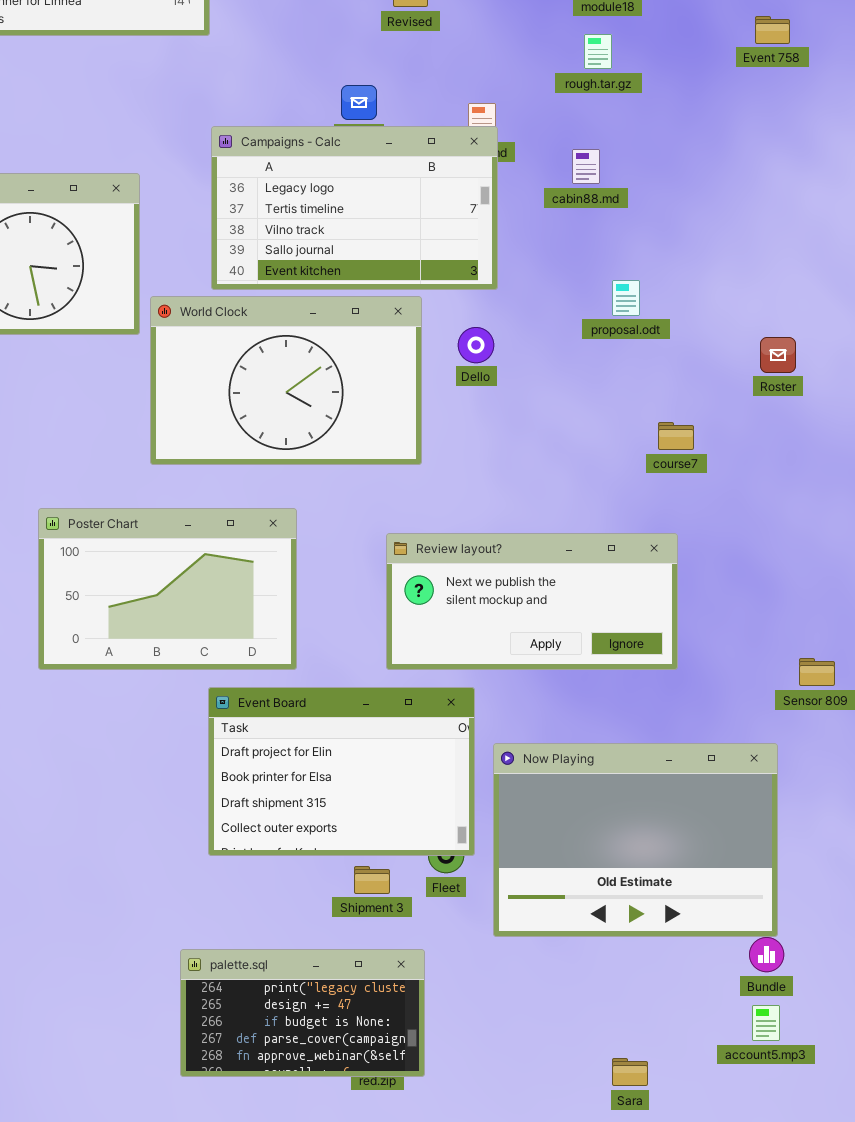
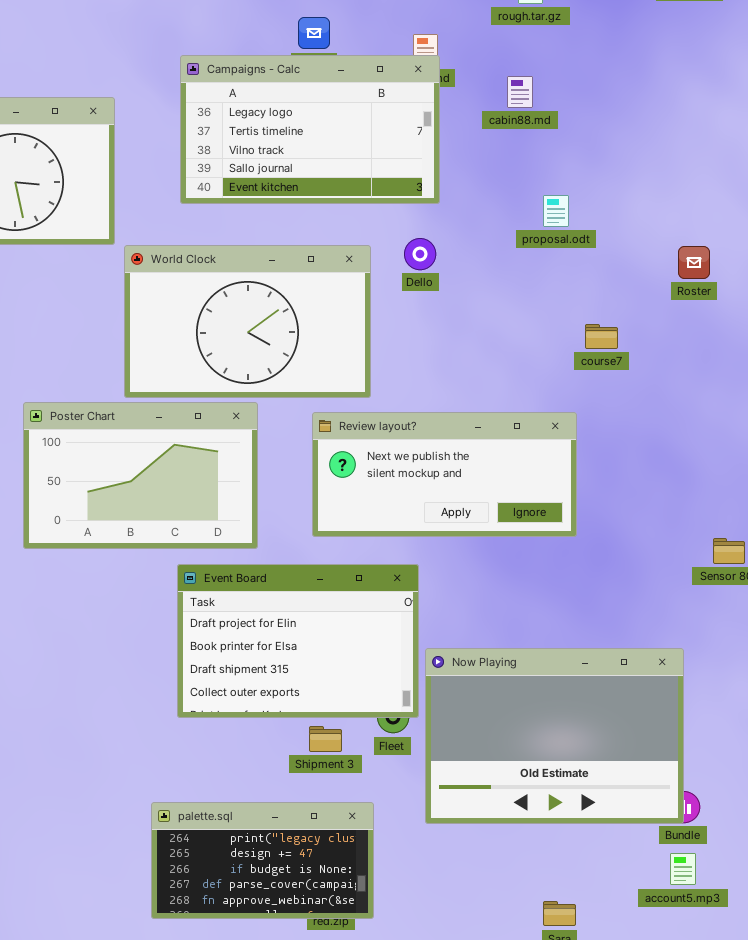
World Clock: [150,296,422,465] -> [124,245,371,398], moved
Review layout?: [386,533,678,670] -> [312,412,577,537], moved
Now Playing: [493,743,778,937] -> [425,648,684,824], moved

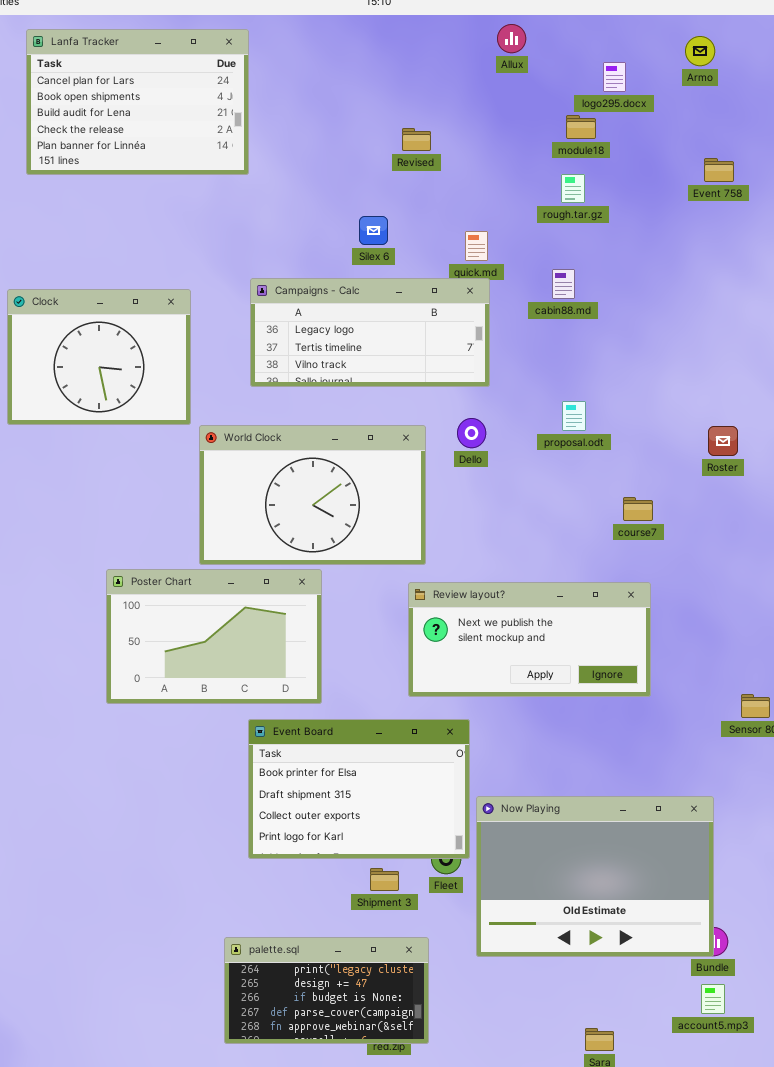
Campaigns - Calc: [180,55,440,204] -> [250,278,490,387], resized
proposal.odt: [543,195,569,227] -> [562,401,586,431], moved
Review layout?: [312,412,577,537] -> [408,582,651,697], moved
Event Board: [177,564,419,718] -> [248,719,470,859], scrolled down 1 row

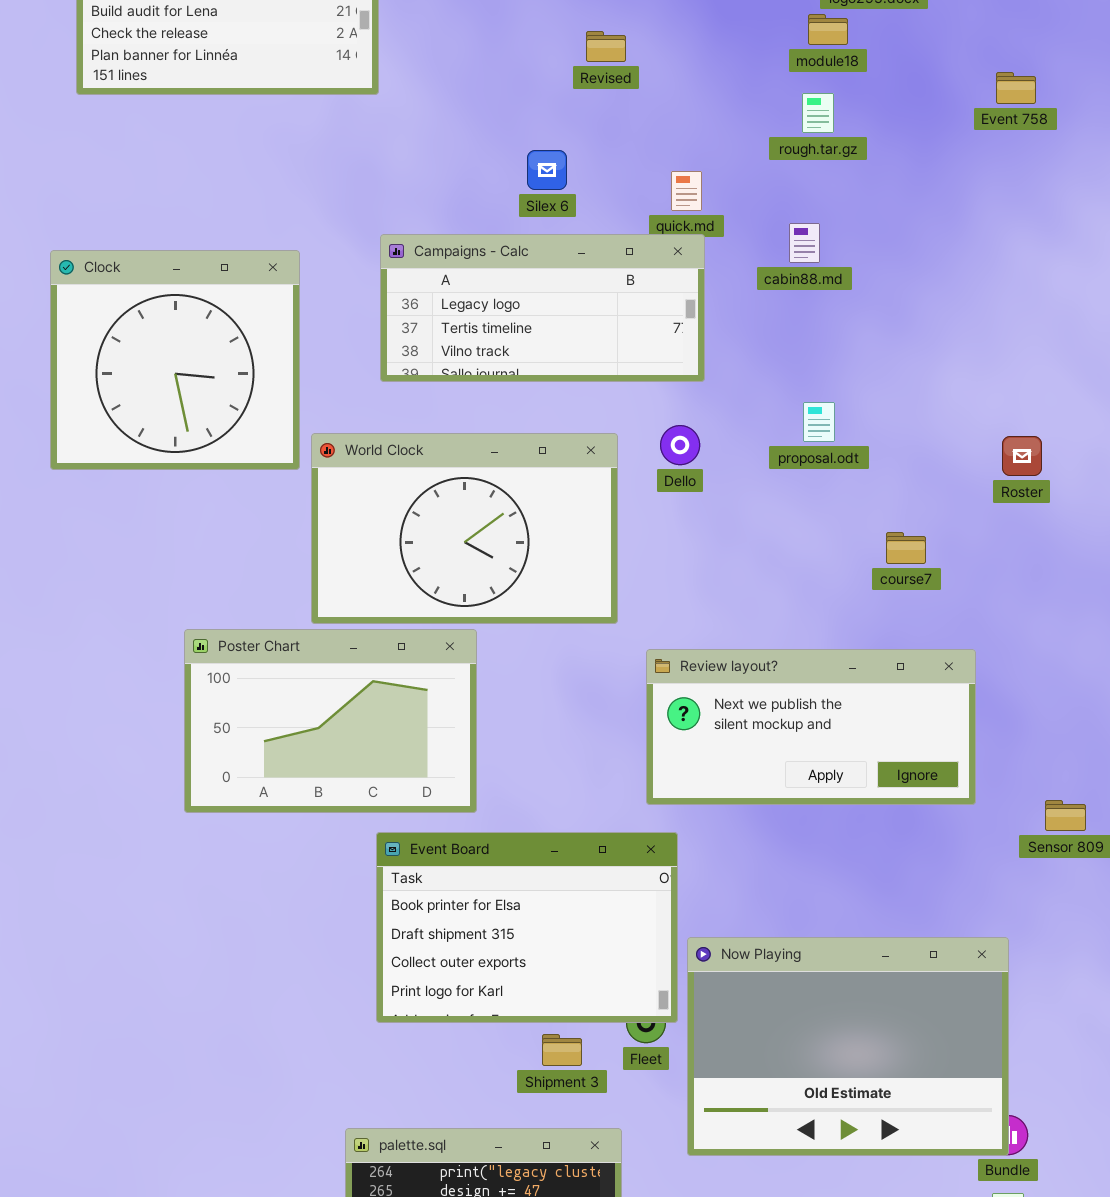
Clock: [7,289,191,425] -> [50,250,300,470], resized
Review layout?: [408,582,651,697] -> [646,649,976,805], moved

